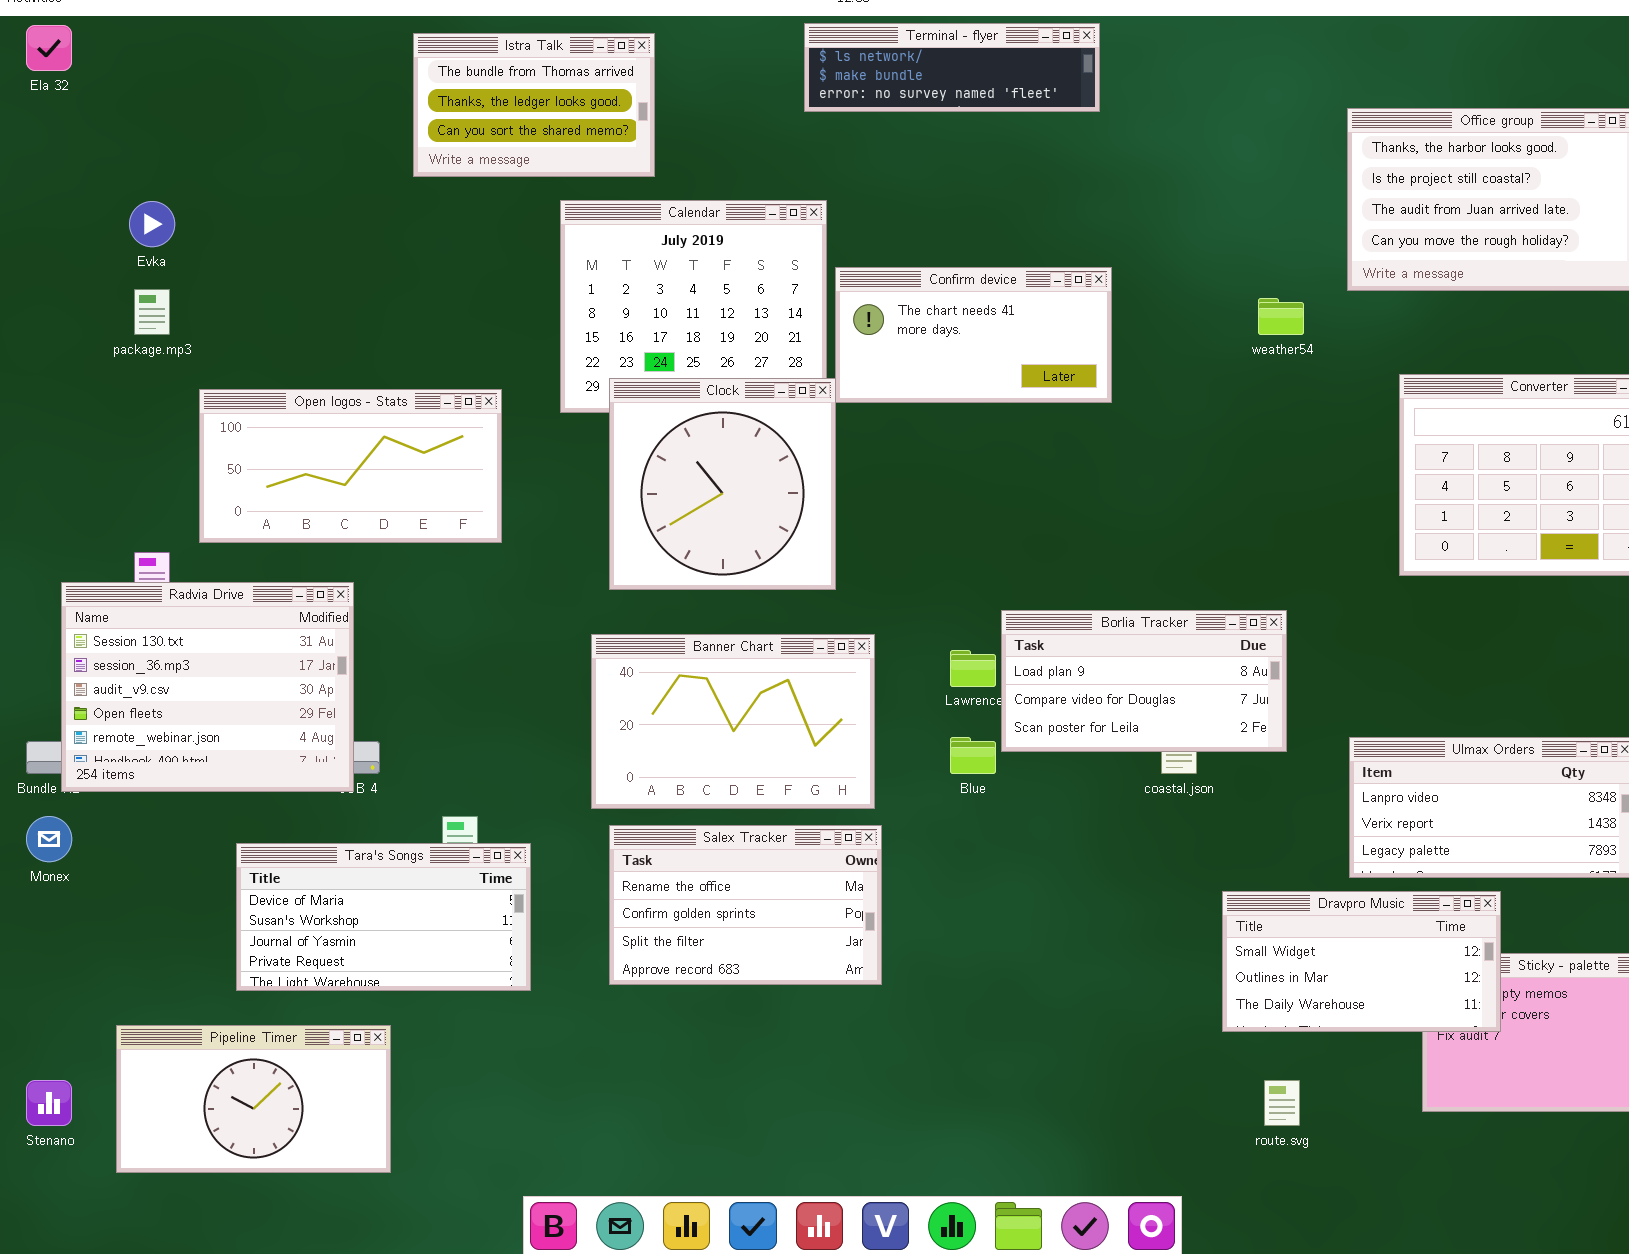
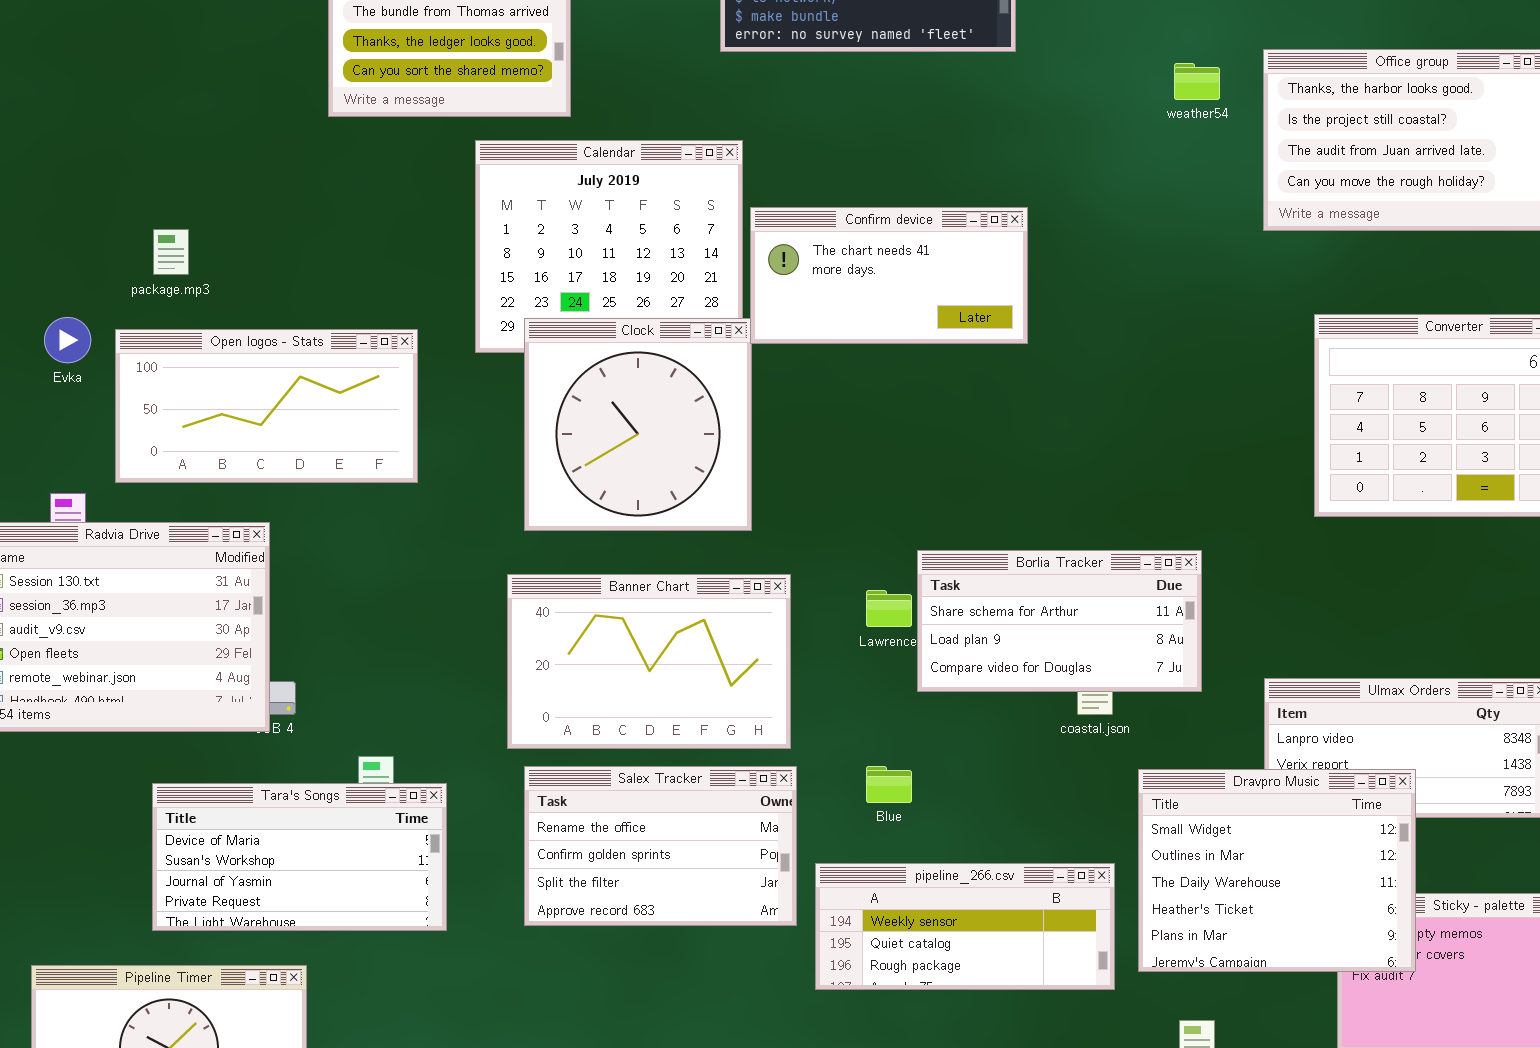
Evka: [129,201,175,247] -> [44,317,91,363], moved
package.mp3: [134,289,170,335] -> [153,229,189,275], moved
weather54: [1258,298,1304,335] -> [1174,63,1220,100], moved
Borlia Tracker: [1001,610,1287,752] -> [917,550,1202,692], scrolled up 1 row
Blue: [950,737,996,774] -> [866,766,912,803], moved
Dravpro Music: [1222,891,1501,1032] -> [1138,769,1416,972], resized
pipeline_266.csv: none -> [815,863,1115,990], opened

